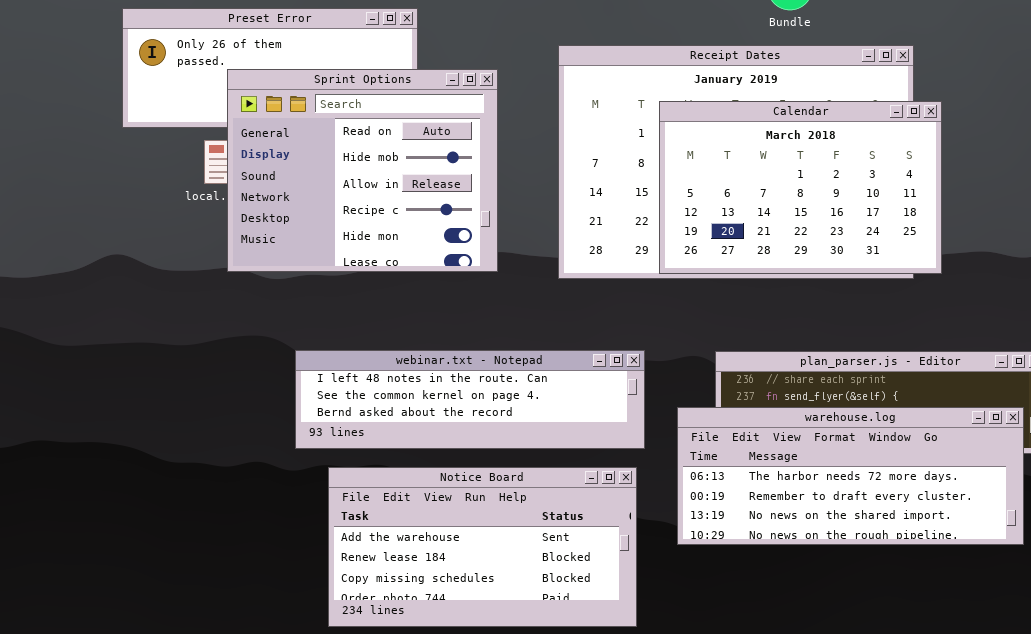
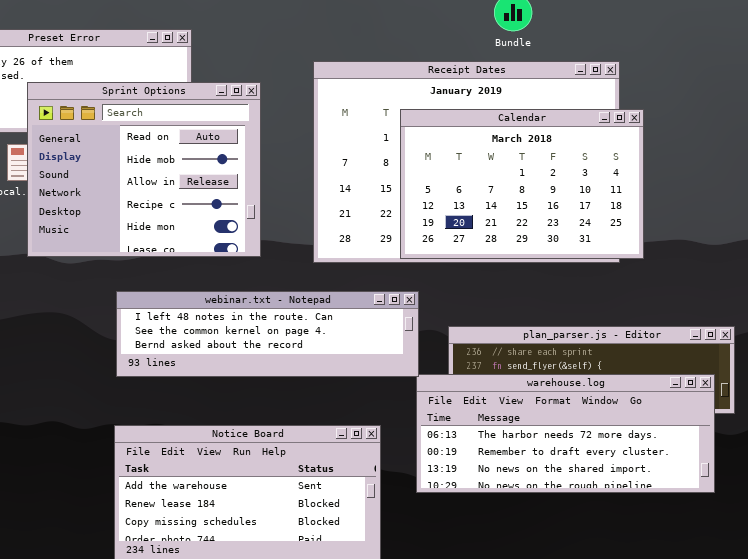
webinar.txt - Notepad: [295,350,645,449] -> [116,291,419,377], moved

